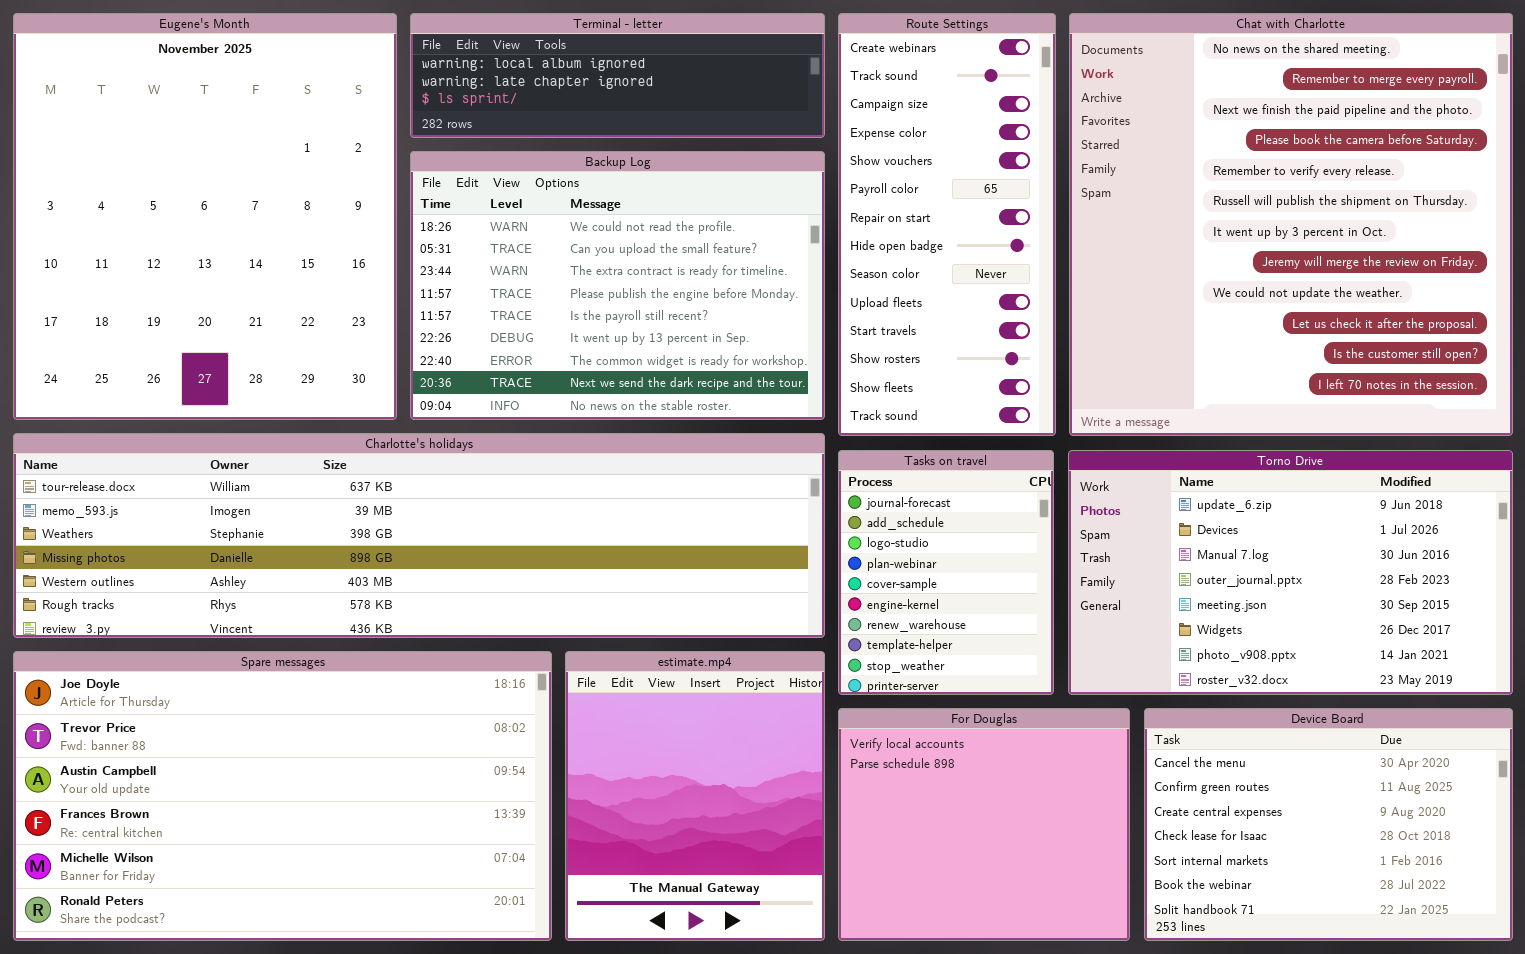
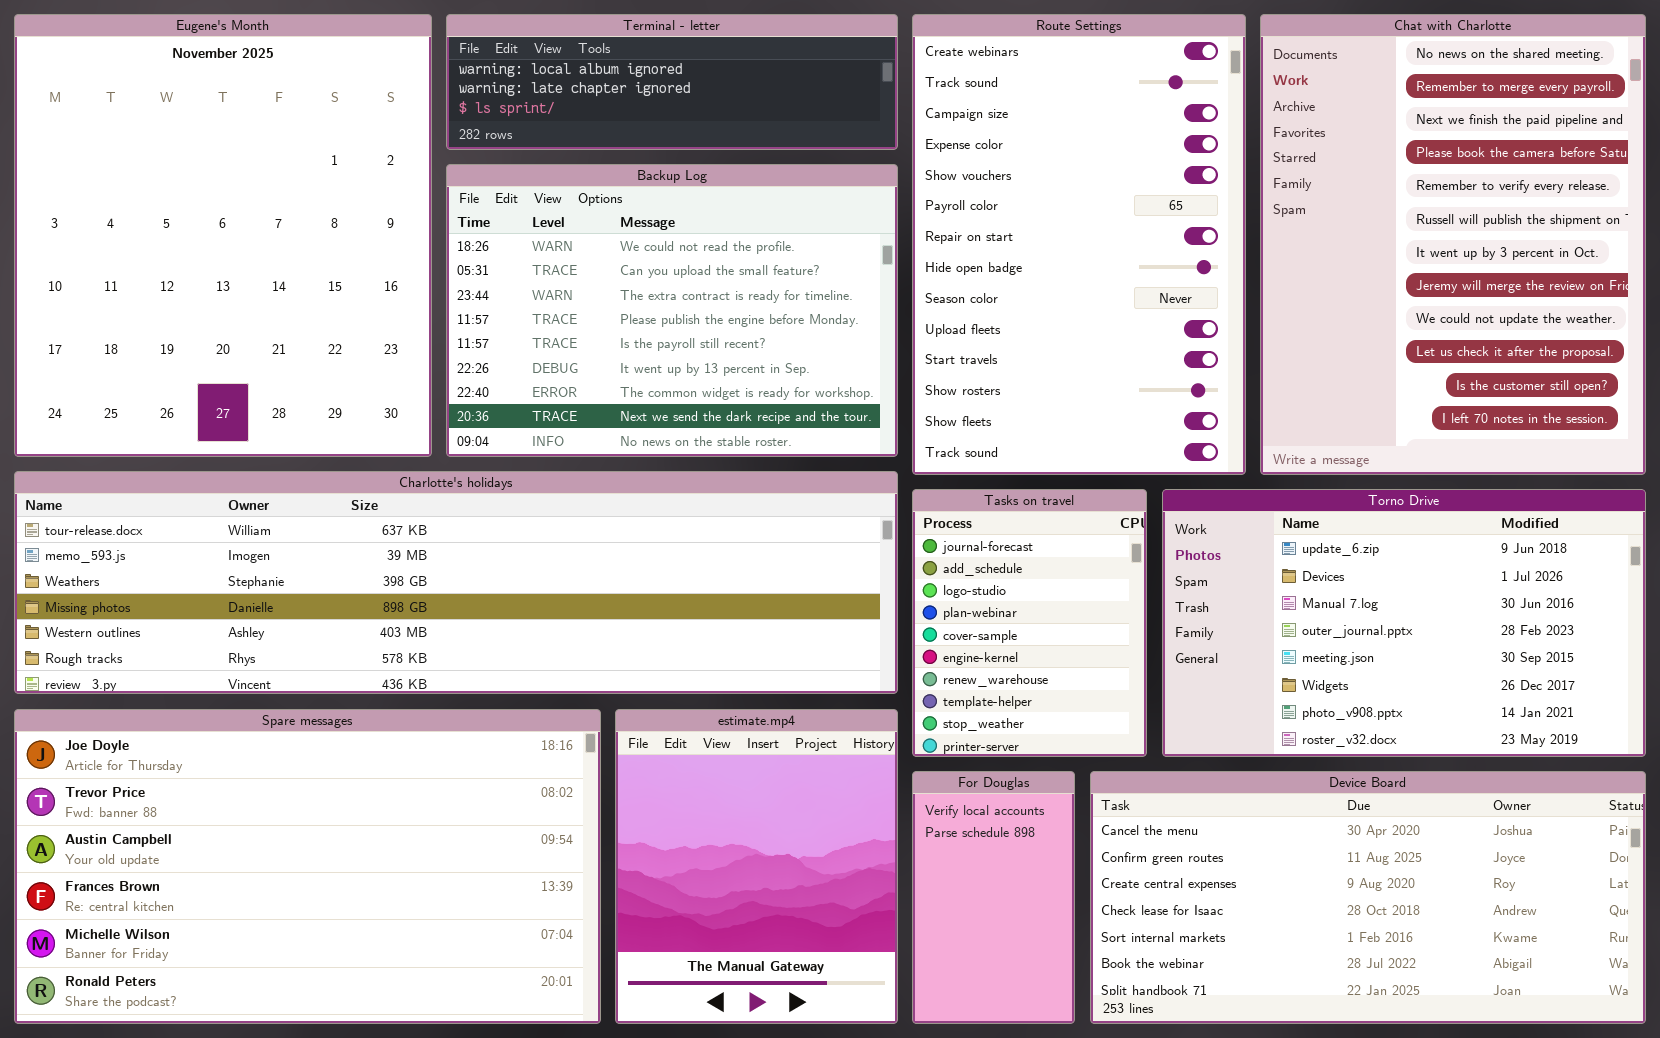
Route Settings: [838,13,1056,436] -> [912,14,1246,475], resized
Chat with Charlotte: [1069,13,1513,436] -> [1260,14,1646,475], resized
For Douglas: [838,708,1130,941] -> [912,771,1075,1024], resized
Device Board: [1144,708,1513,941] -> [1090,771,1646,1024], resized

